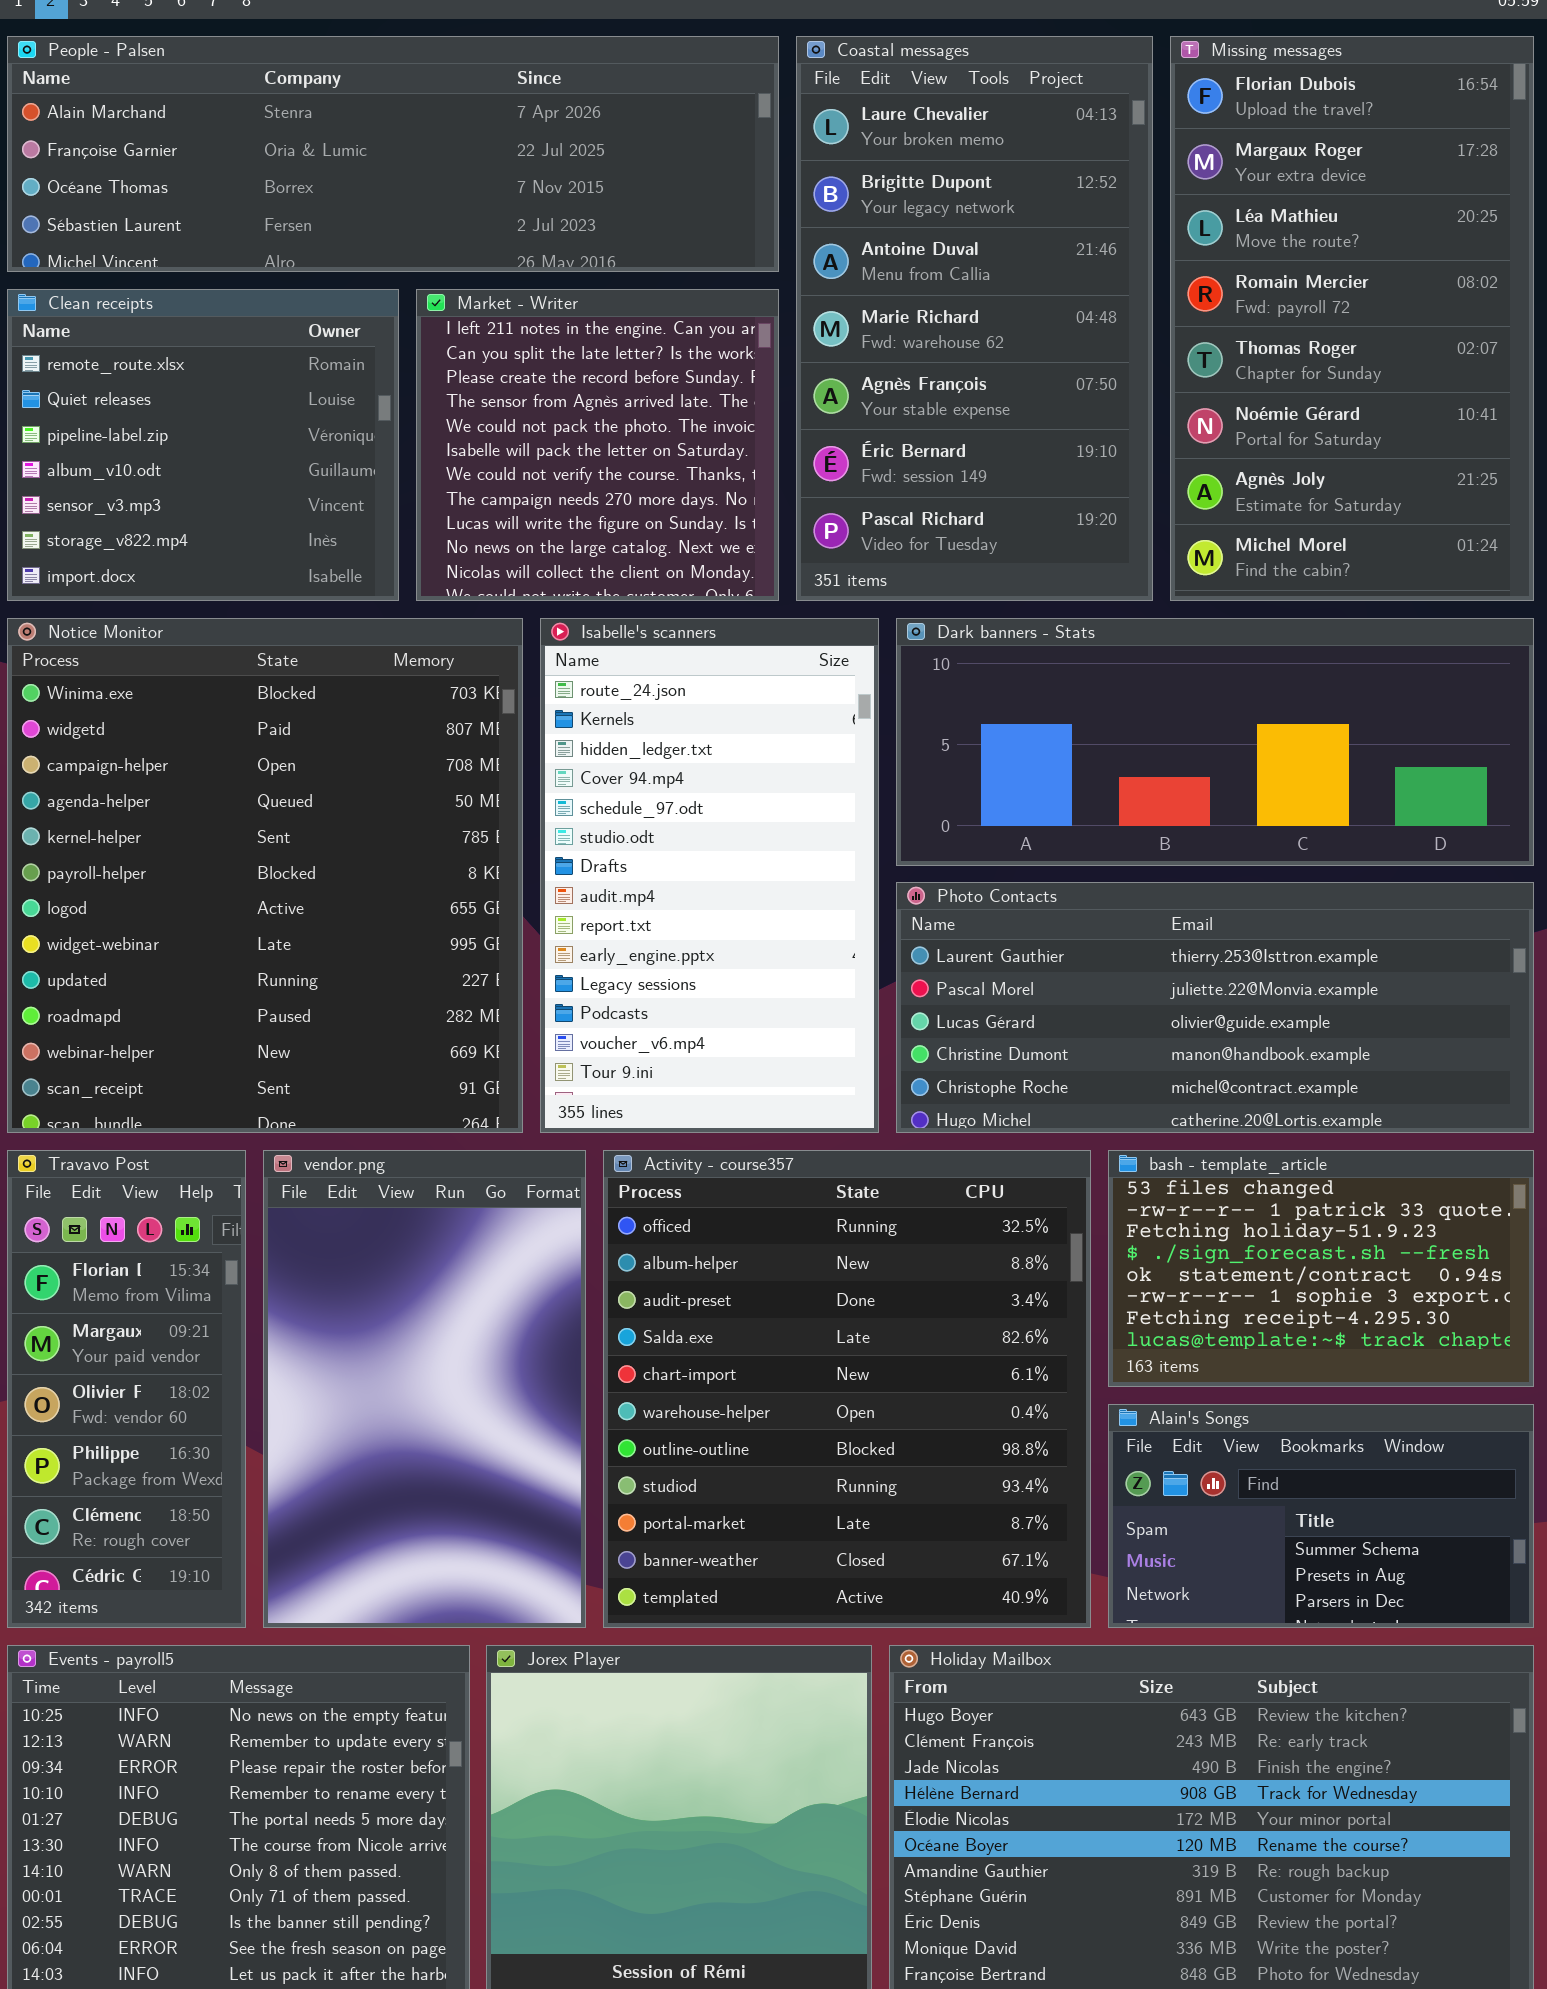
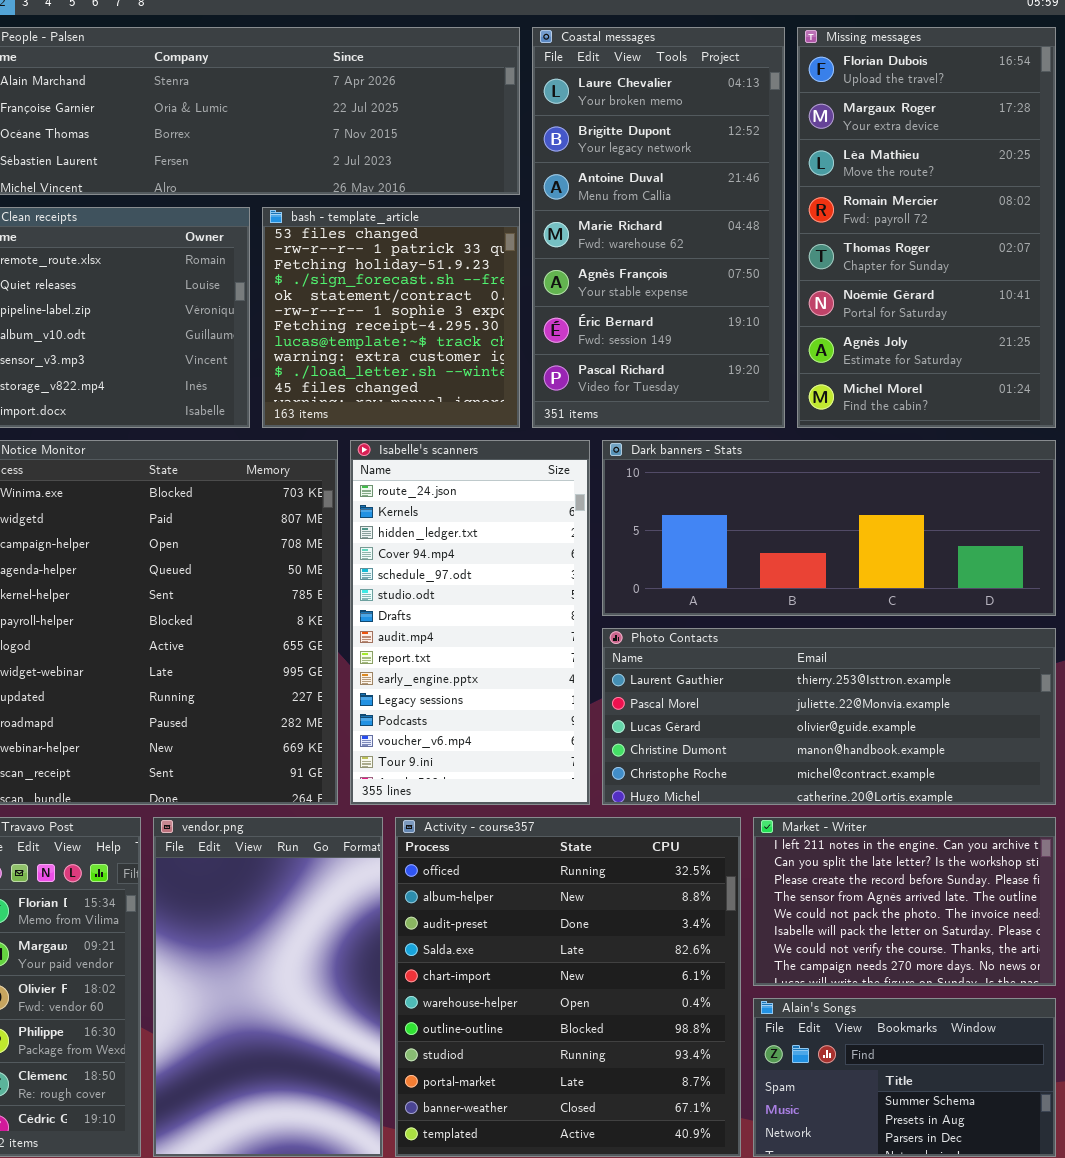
Market - Writer: [416,289,779,601] -> [753,817,1056,986], moved, resized
bash - template_article: [1108,1150,1534,1387] -> [262,207,520,428], moved, resized

